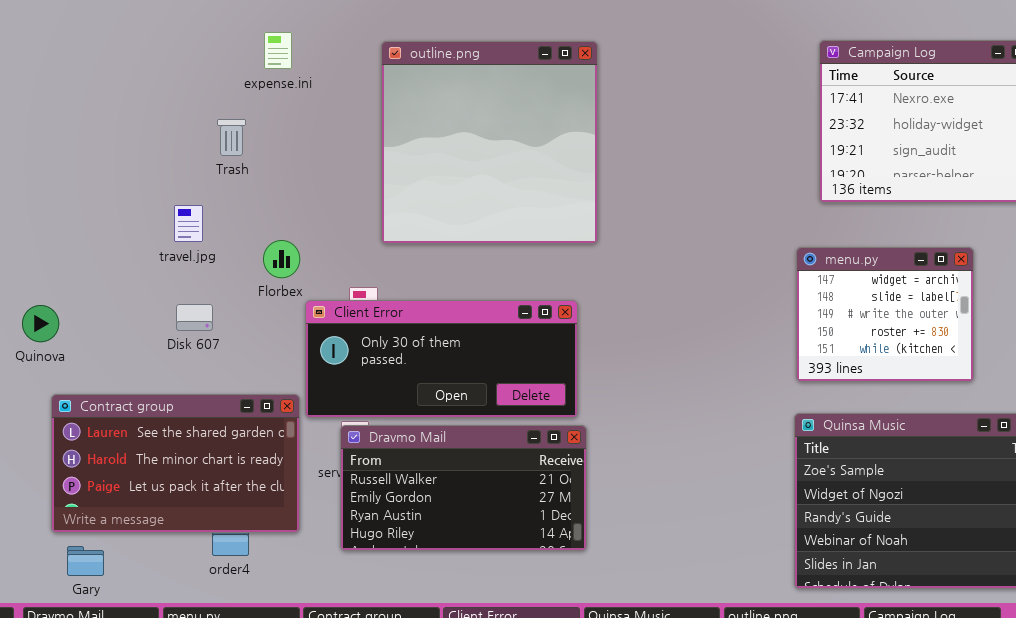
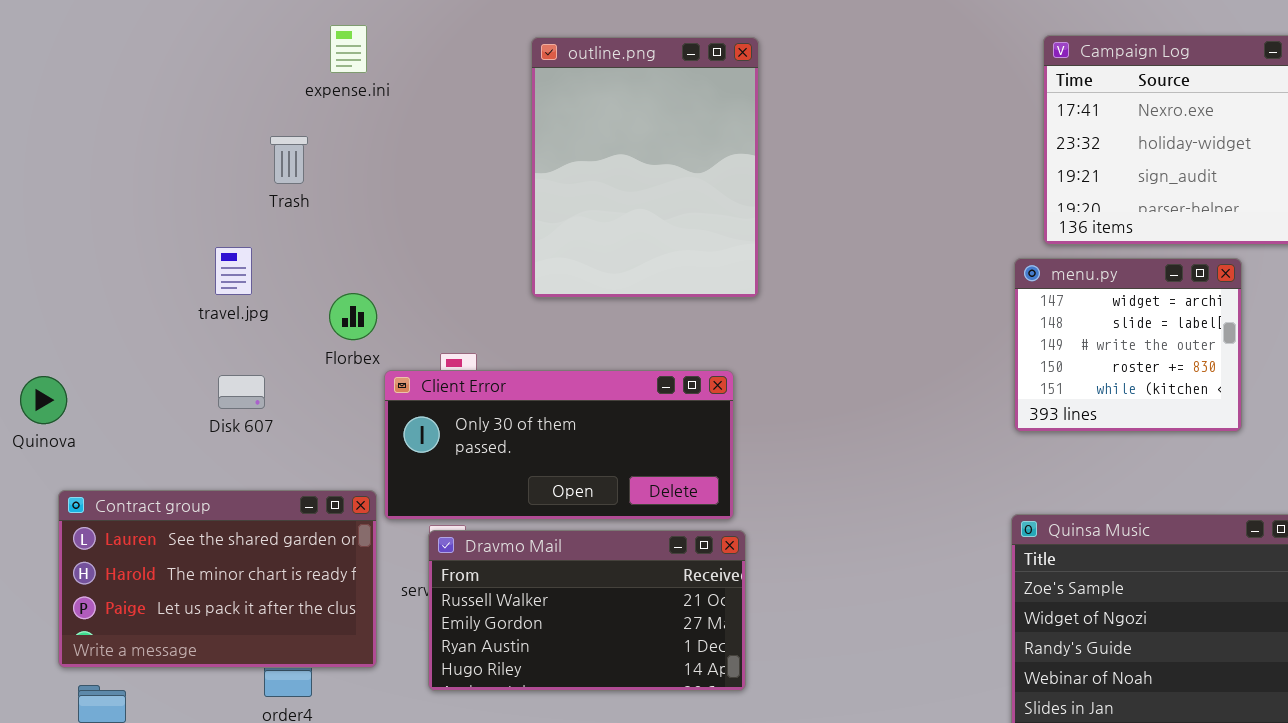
outline.png: [381,41,598,244] -> [531,37,759,298], resized
menu.py: [796,247,974,382] -> [1014,258,1242,432], moved

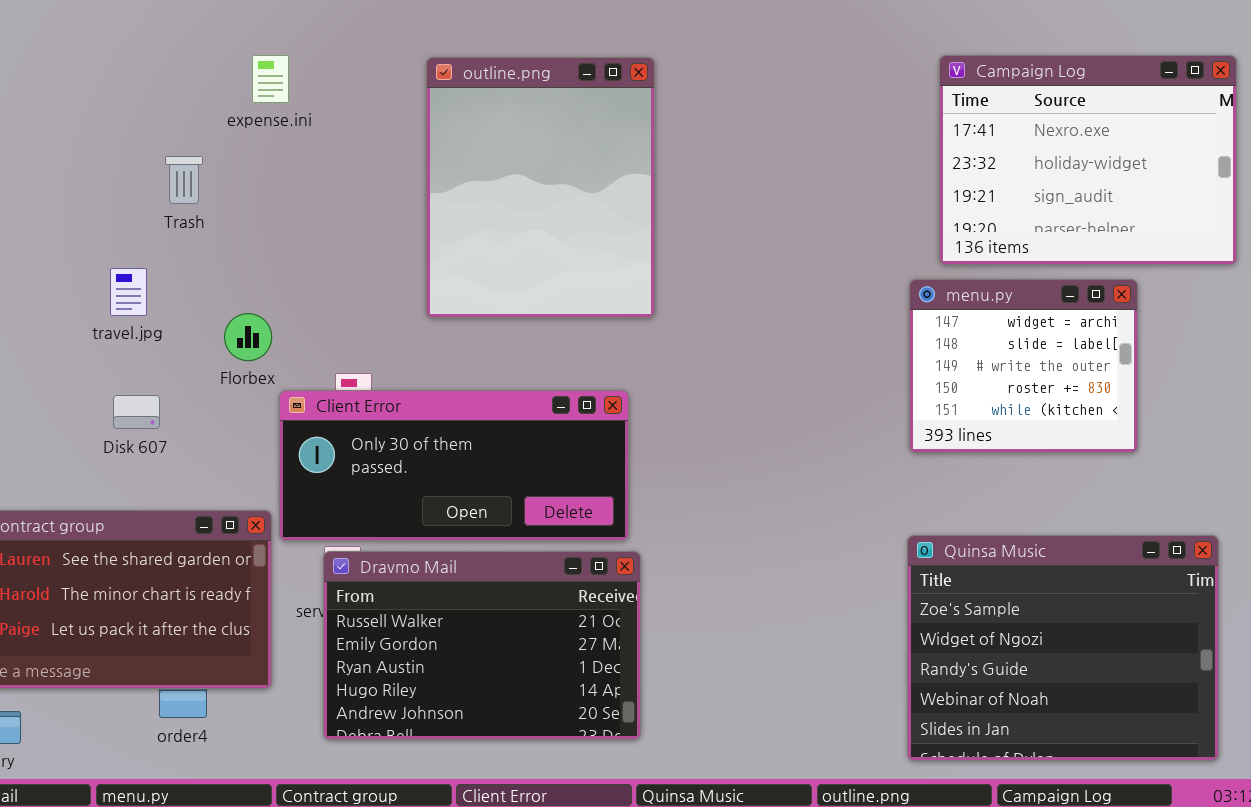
expense.ini: [330,25,367,73] -> [252,55,289,103], moved
Dravmo Mail: [428,530,746,691] -> [323,551,641,740], resized

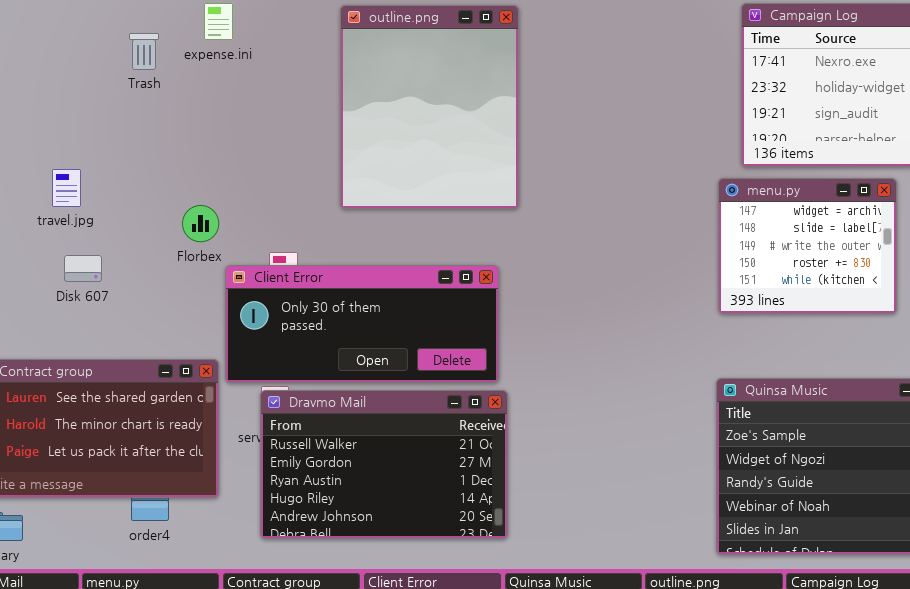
Trash: [165,156,203,204] -> [129,33,159,70], moved
travel.jpg: [110,268,147,316] -> [52,169,81,207], moved
Disk 607: [113,395,160,429] -> [64,255,102,282], moved

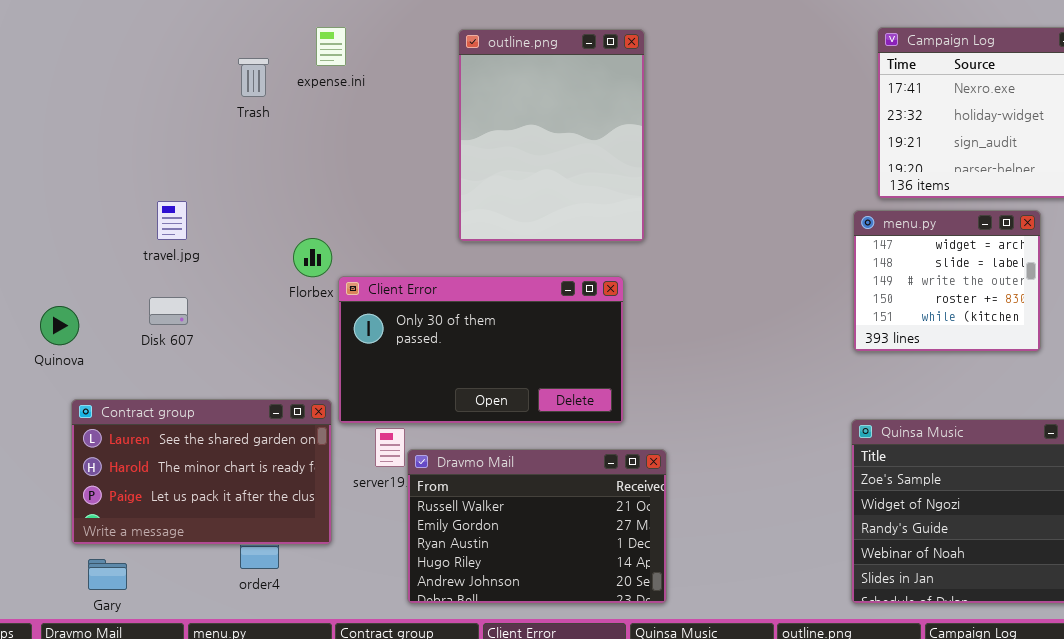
Disk 607: [64,255,102,282] -> [149,297,188,325], moved
Client Error: [225,265,499,383] -> [338,276,624,424], resized
Dravmo Mail: [260,390,508,539] -> [407,449,667,604], moved

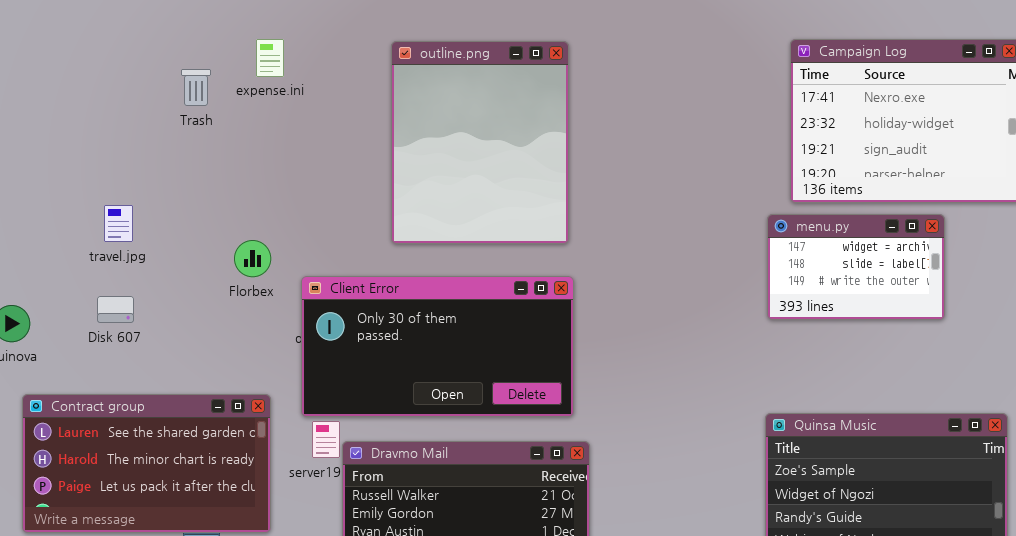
menu.py: [853,210,1041,352] -> [767,214,945,320], resized
Client Error: [338,276,624,424] -> [301,276,574,417], moved

